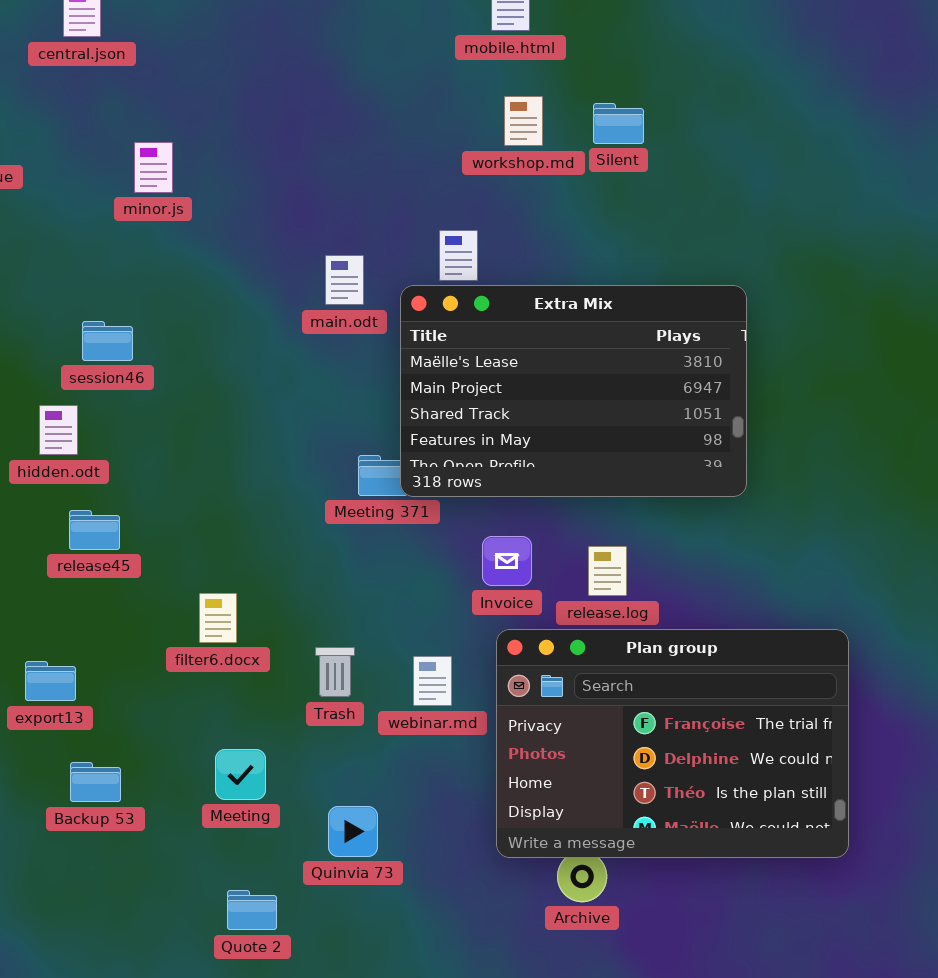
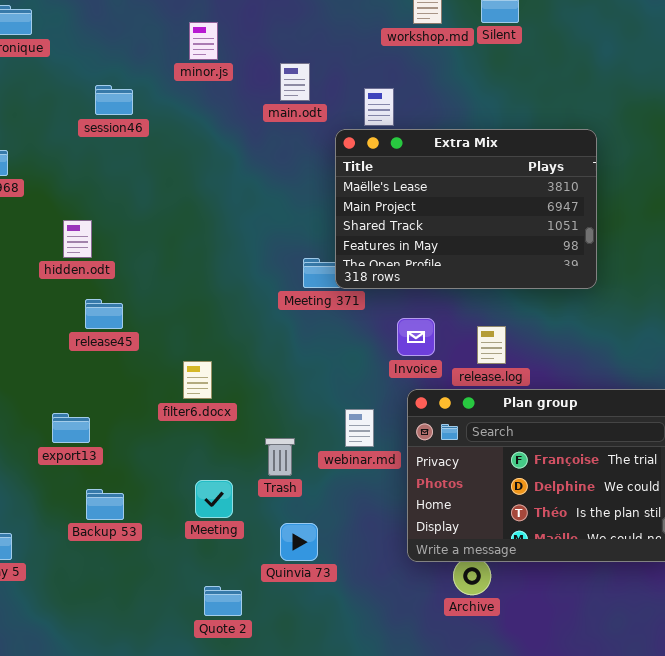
minor.js: [134,142,173,193] -> [189,22,218,60], moved
main.odt: [325,255,364,305] -> [280,63,310,101], moved
session46: [82,321,133,361] -> [95,85,133,115], moved
Trash: [315,647,355,697] -> [265,438,295,476], moved

